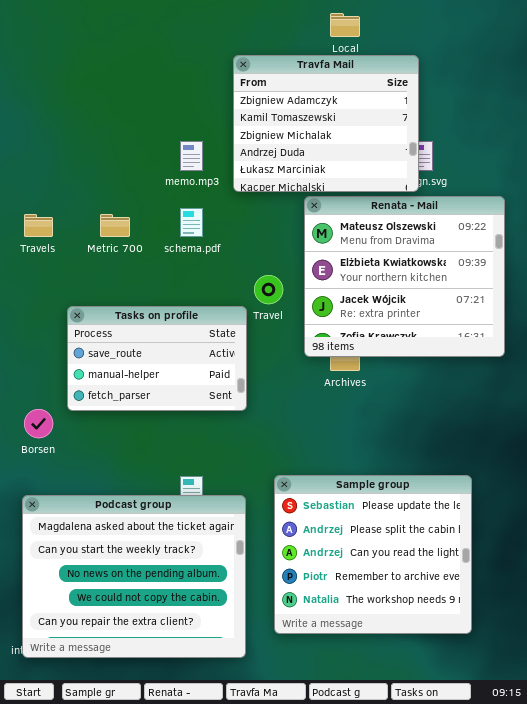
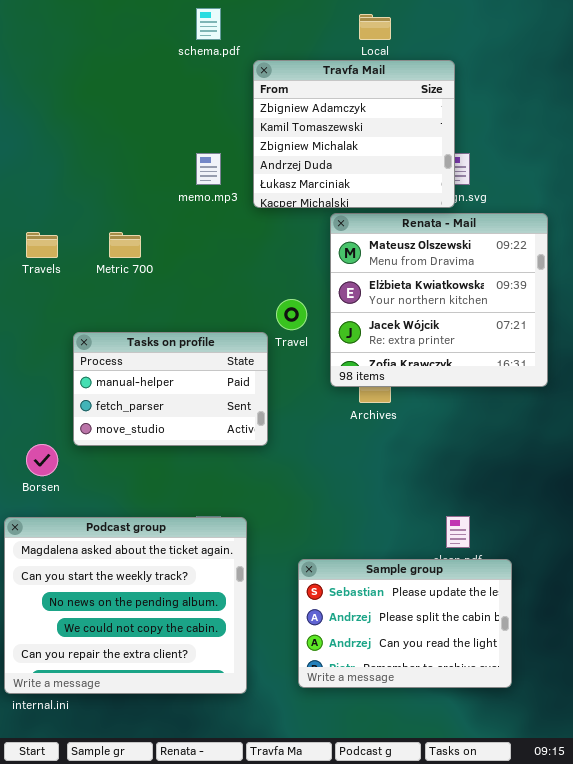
schema.pdf: [180,208,203,237] -> [196,8,221,40], moved
Tasks on profile: [67,306,247,411] -> [73,332,268,446], scrolled down 1 row
Sample group: [274,475,472,634] -> [298,559,512,688], resized
Podcast group: [22,495,246,658] -> [4,517,247,694], moved

